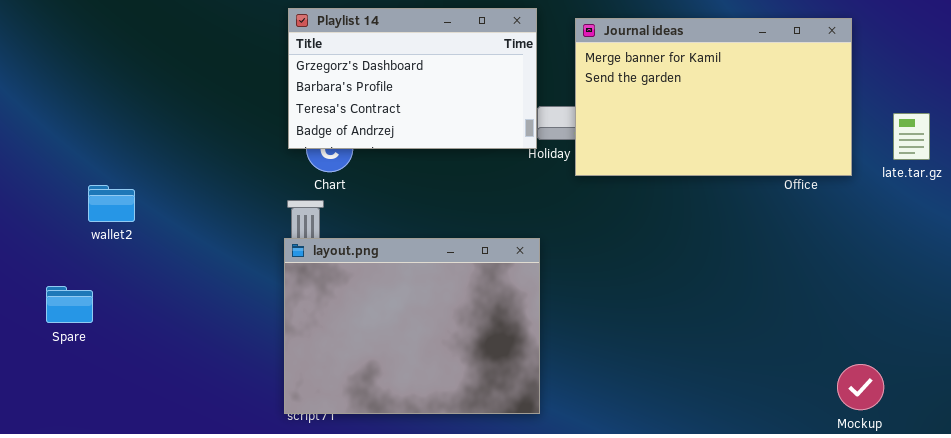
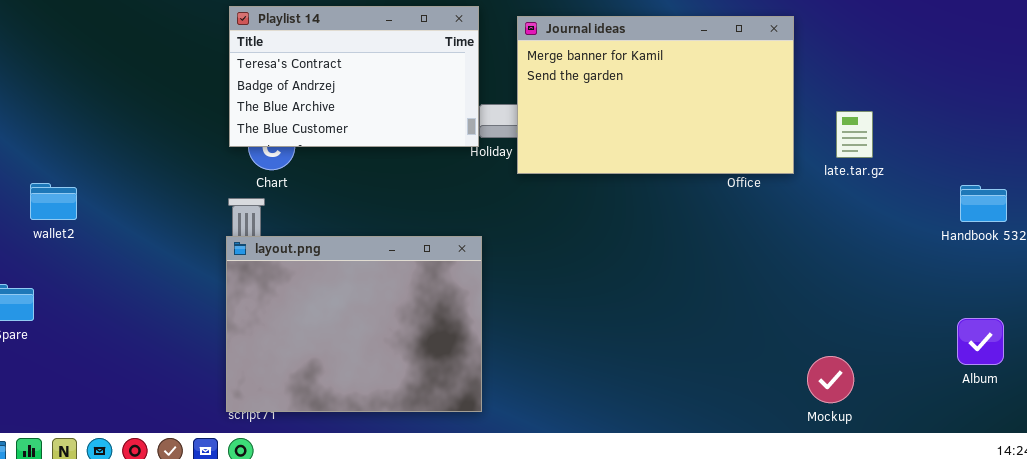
Playlist 14: [288,8,537,149] -> [229,6,479,147], scrolled down 2 rows
Mockup: [837,364,884,410] -> [807,356,854,403], moved

